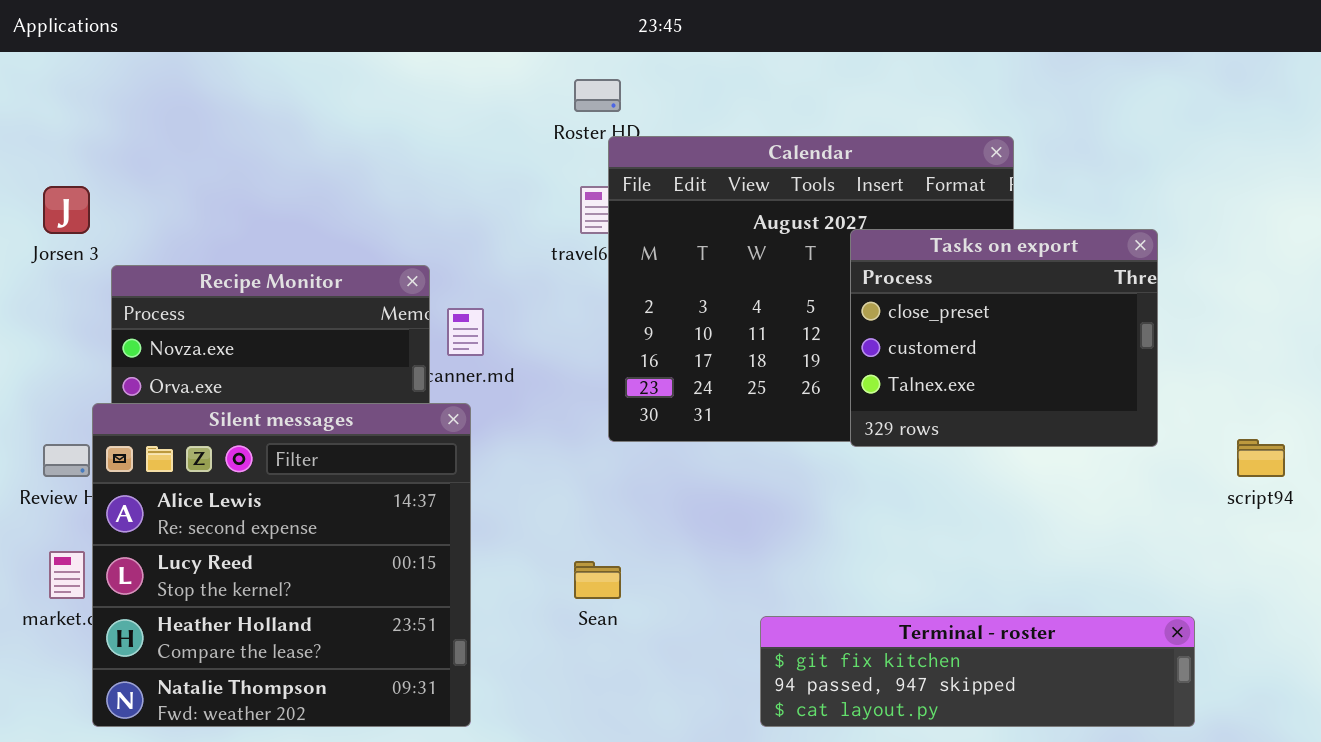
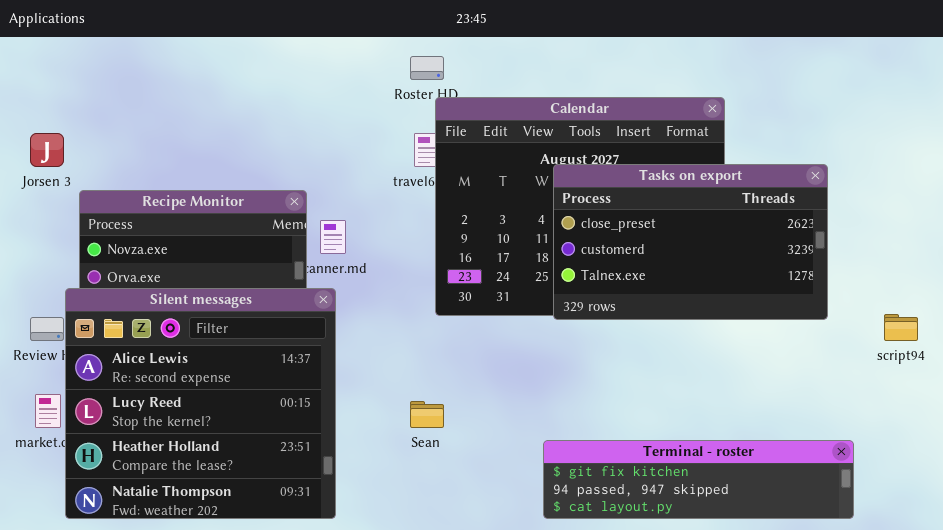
Tasks on export: [850,229,1158,447] -> [553,164,828,320], resized

